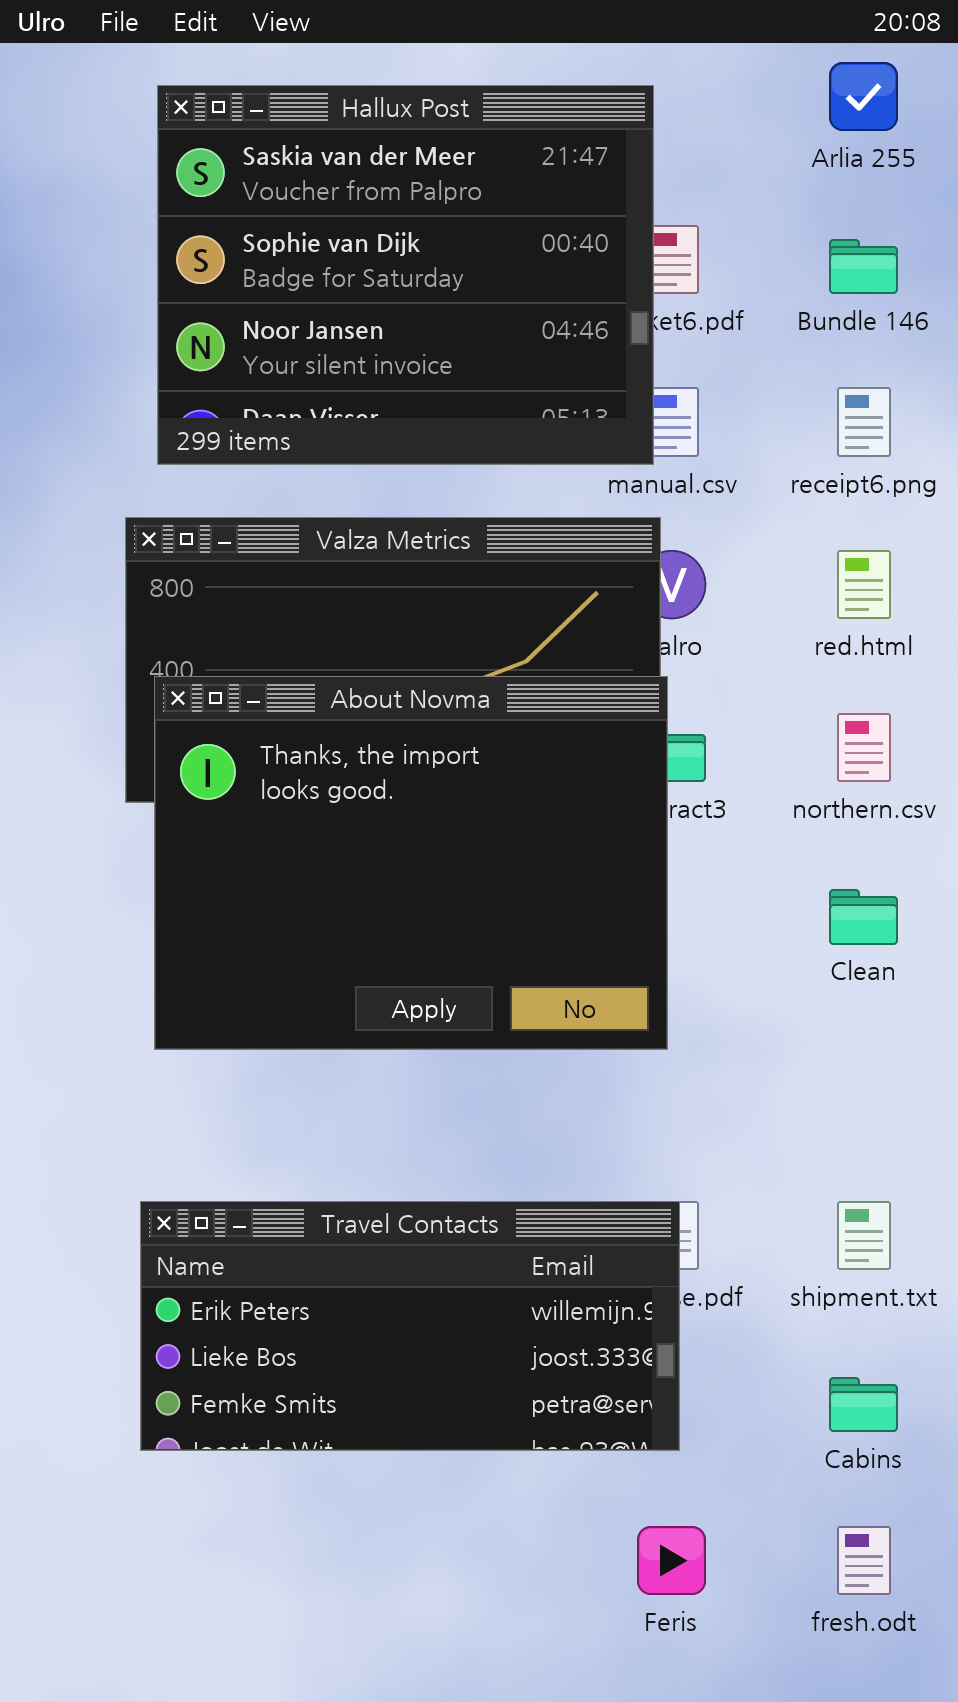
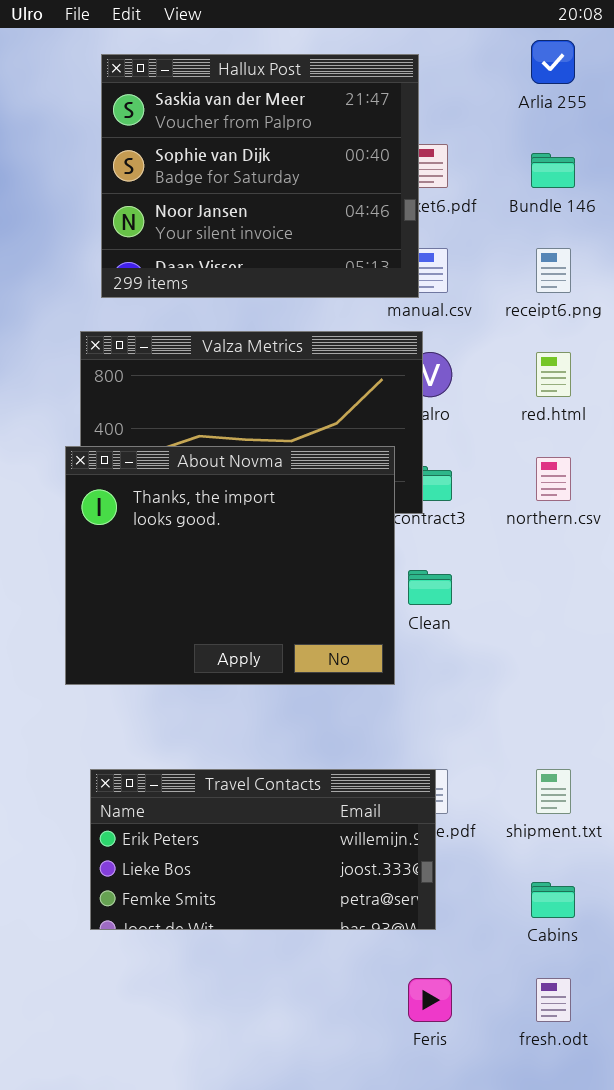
About Novma: [154,676,668,1050] -> [65,446,395,685], moved
Clean: [829,889,898,945] -> [408,570,452,605], moved

